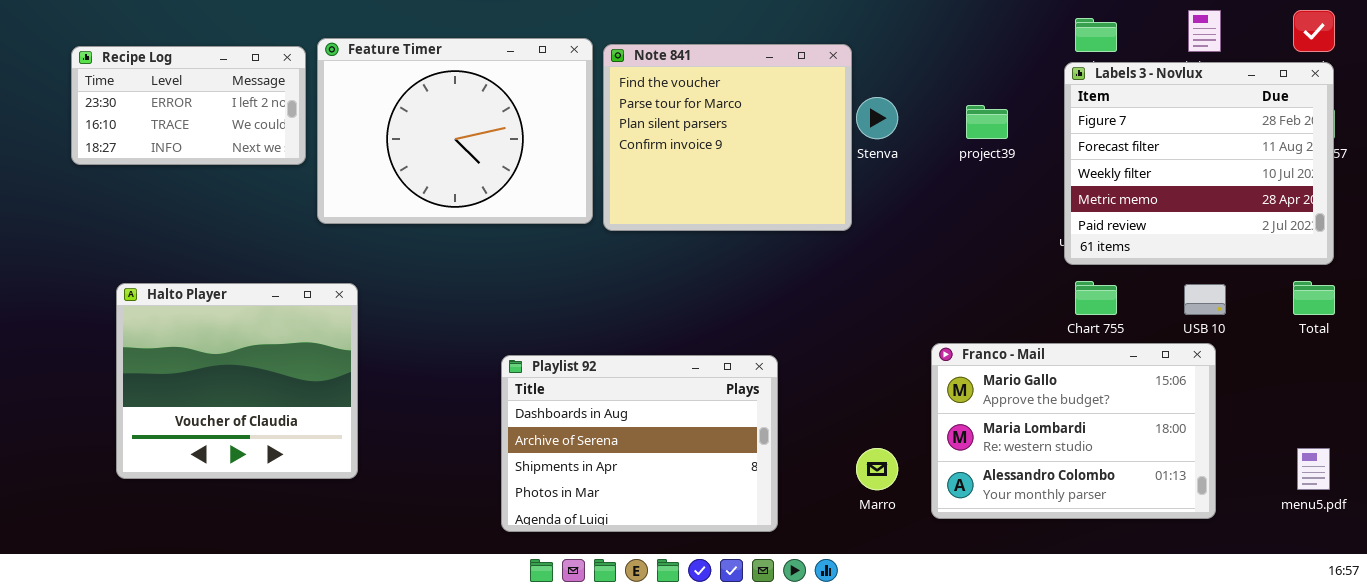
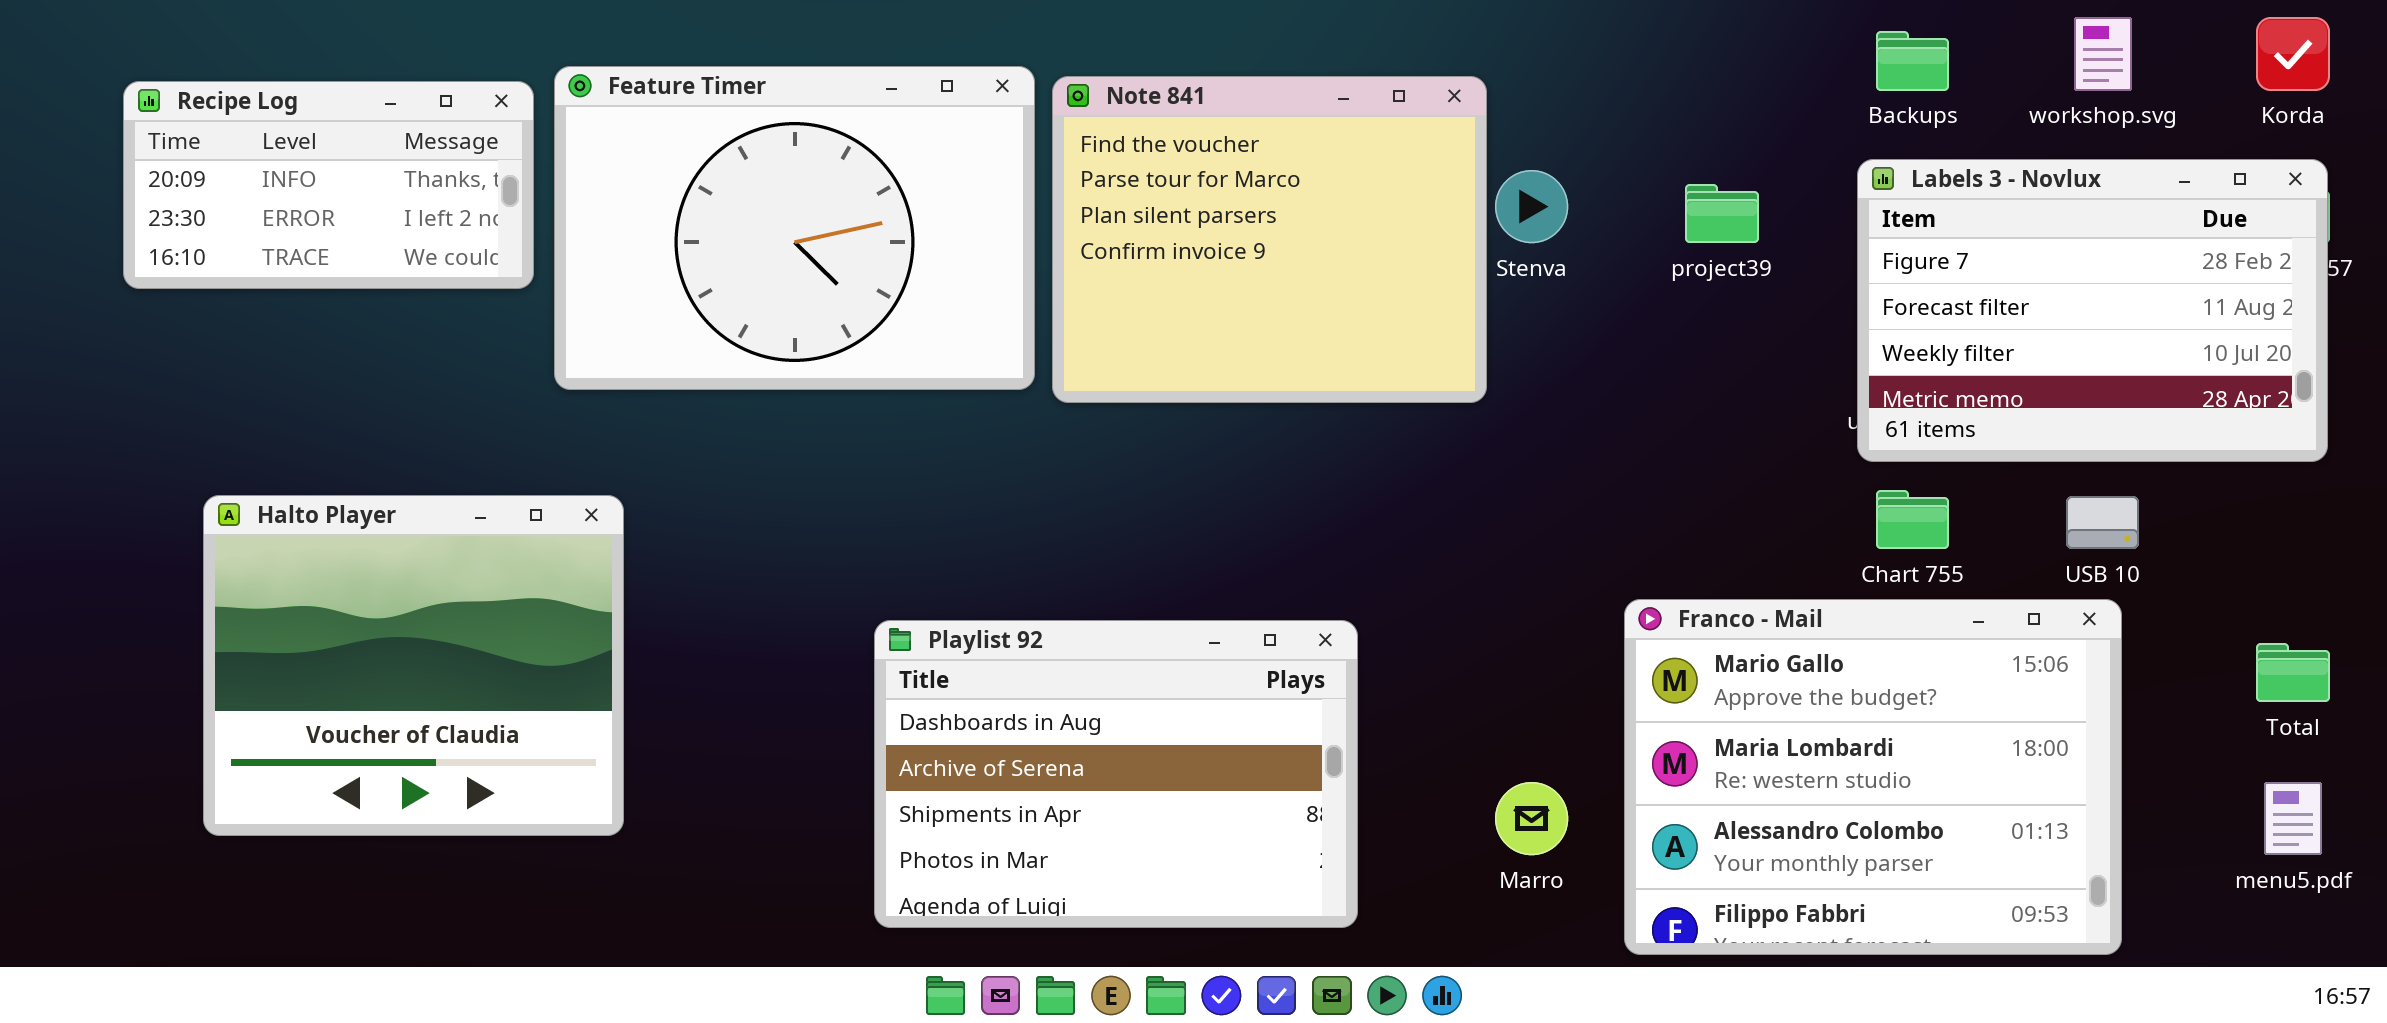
Recipe Log: [71,46,306,165] -> [123,81,534,289], scrolled up 1 row
Labels 3 - Novlux: [1064,62,1334,265] -> [1857,159,2328,462], resized
Total: [1293,281,1335,315] -> [2256,643,2330,702], moved
Franco - Mail: [931,343,1216,519] -> [1624,599,2122,955], resized

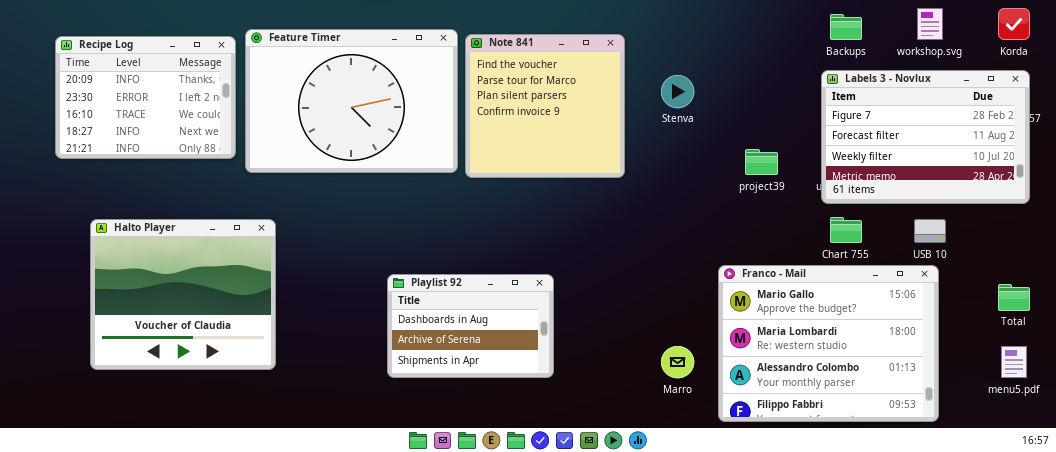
Note 841: [1052,76,1487,403] -> [465,34,625,178], resized
Recipe Log: [123,81,534,289] -> [55,36,236,159], resized
project39: [1685,184,1759,243] -> [745,149,778,175], moved
Playlist 92: [874,620,1358,928] -> [387,274,554,378], resized

